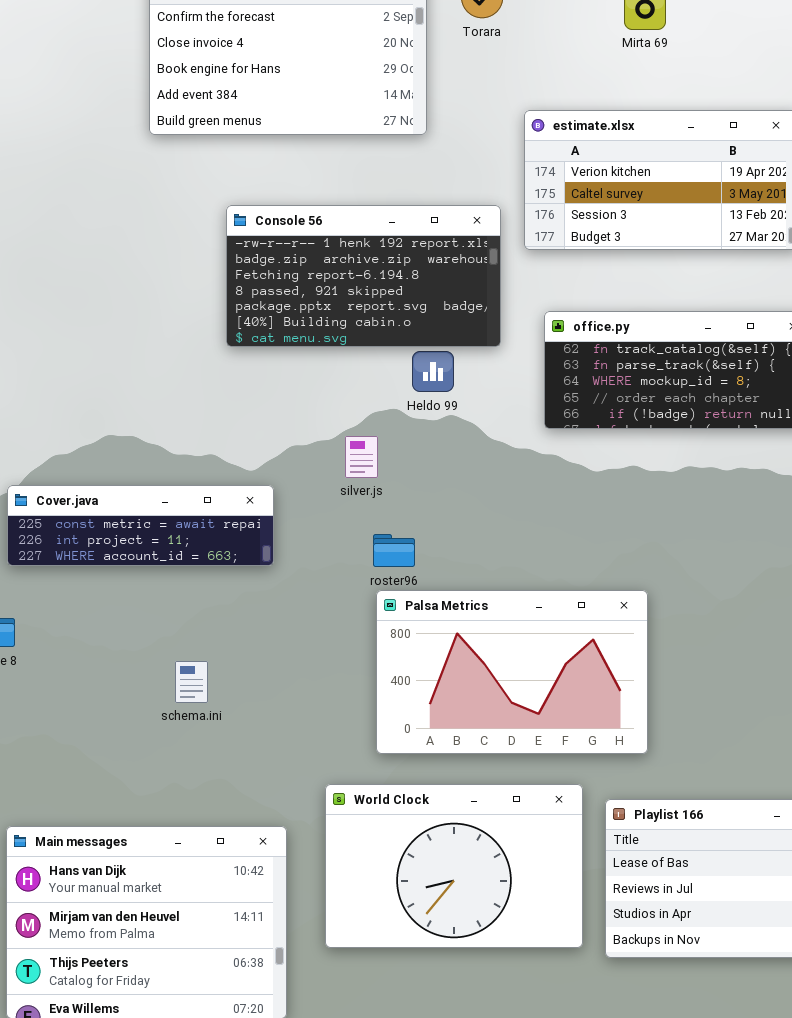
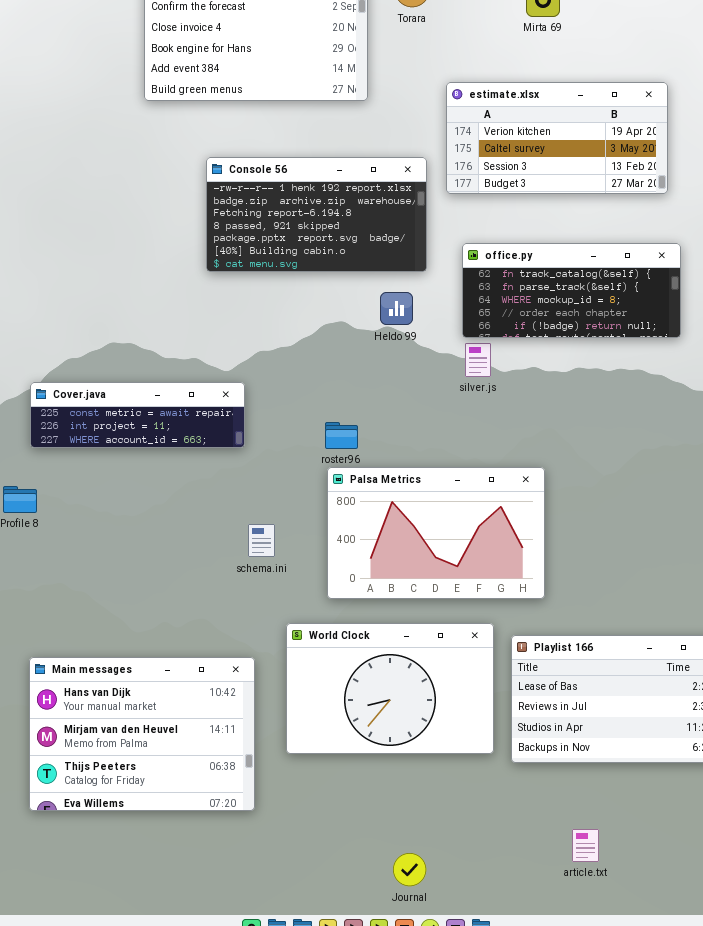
Heldo 99: [412,351,454,392] -> [380,292,413,325], moved
silver.js: [345,436,378,478] -> [465,343,491,377], moved
schema.ini: [175,661,208,703] -> [248,524,275,557], moved

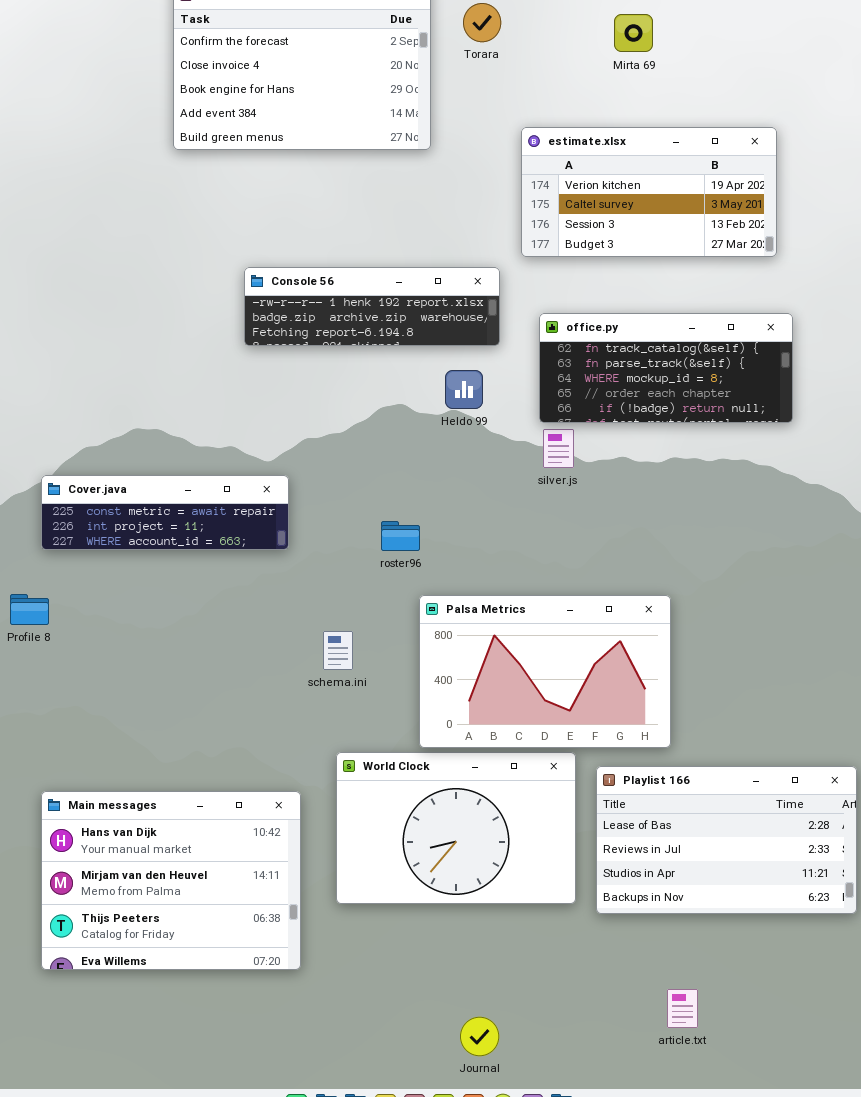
Console 56: [206,157,427,272] -> [244,267,500,346], resized
Palsa Metrics: [327,467,545,599] -> [419,595,671,748], moved
schema.ini: [248,524,275,557] -> [323,631,353,670], moved

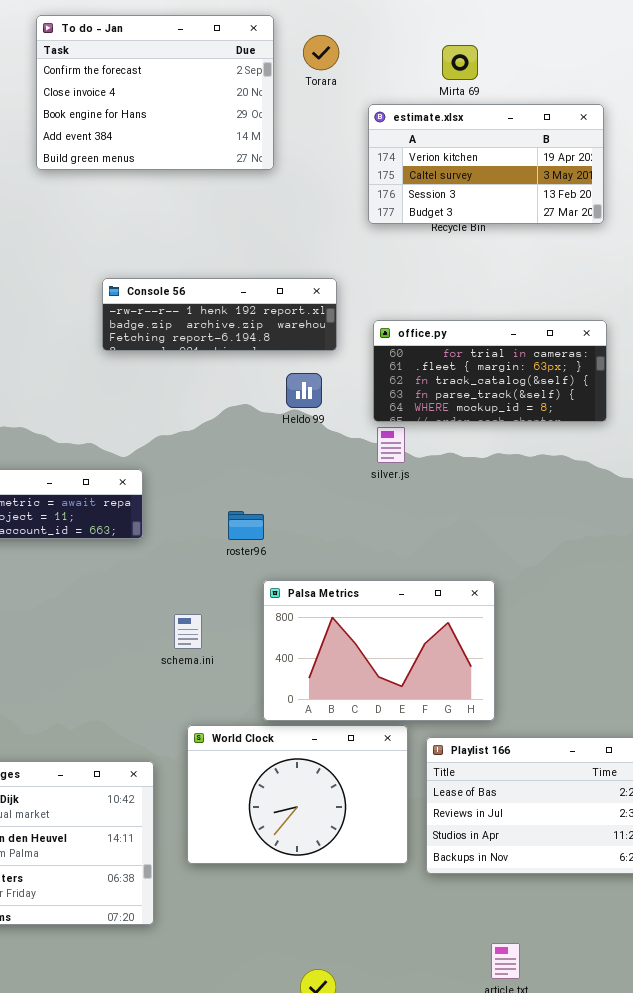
estimate.xlsx: [521,127,777,257] -> [368,104,604,224], moved
office.py: [539,313,793,423] -> [373,320,607,422], scrolled up 2 rows

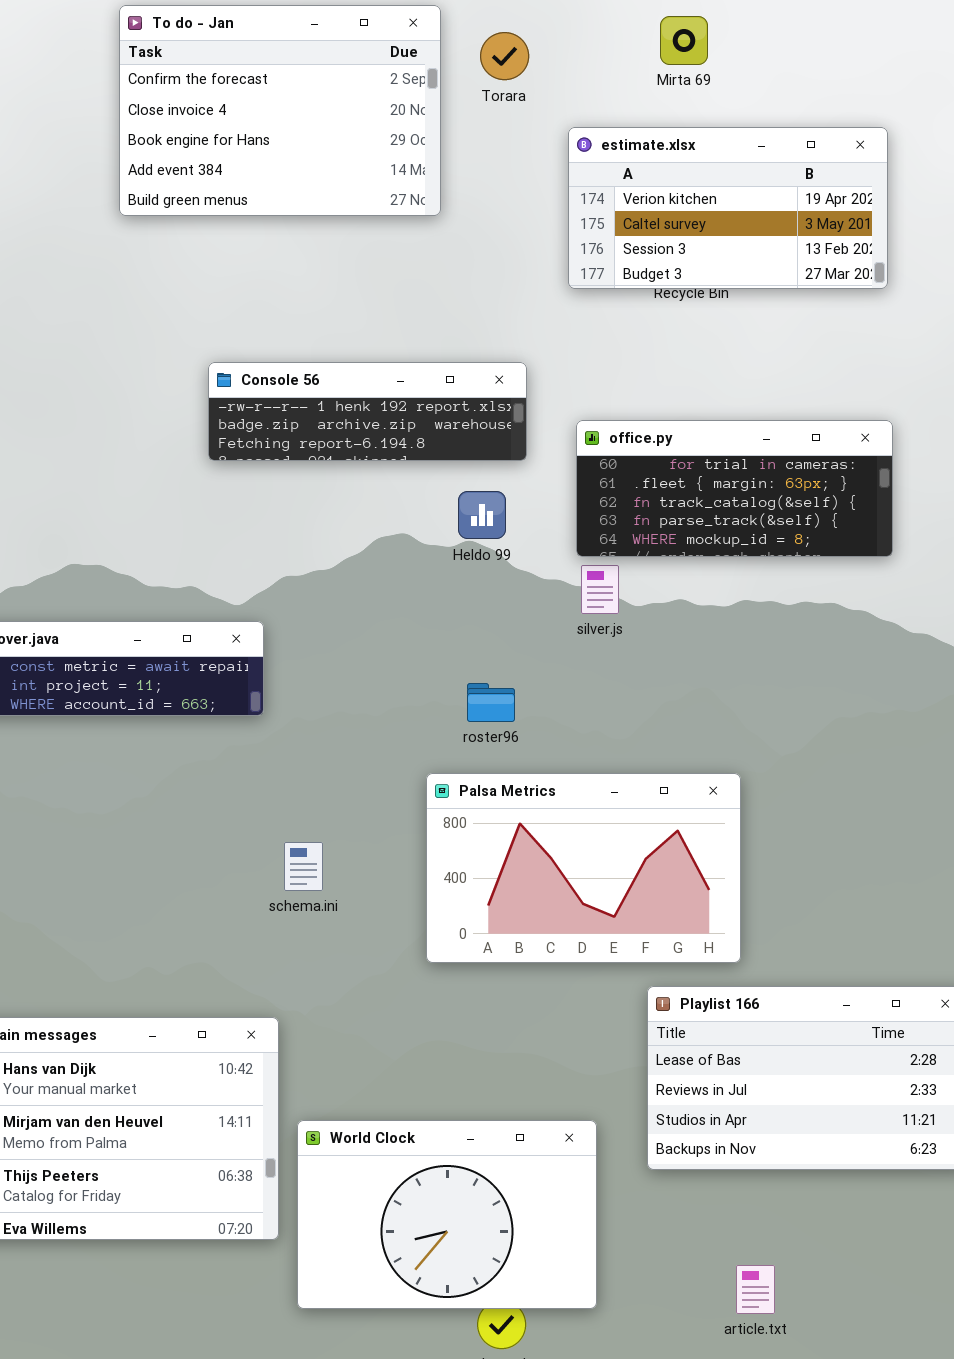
Mirta 69: [442,45,478,80] -> [660,16,708,65], moved
roster96: [228,511,264,540] -> [467,683,515,722], moved
schema.ini: [174,614,202,649] -> [284,842,323,891], moved
World Clock: [187,725,408,864] -> [297,1120,597,1309], moved

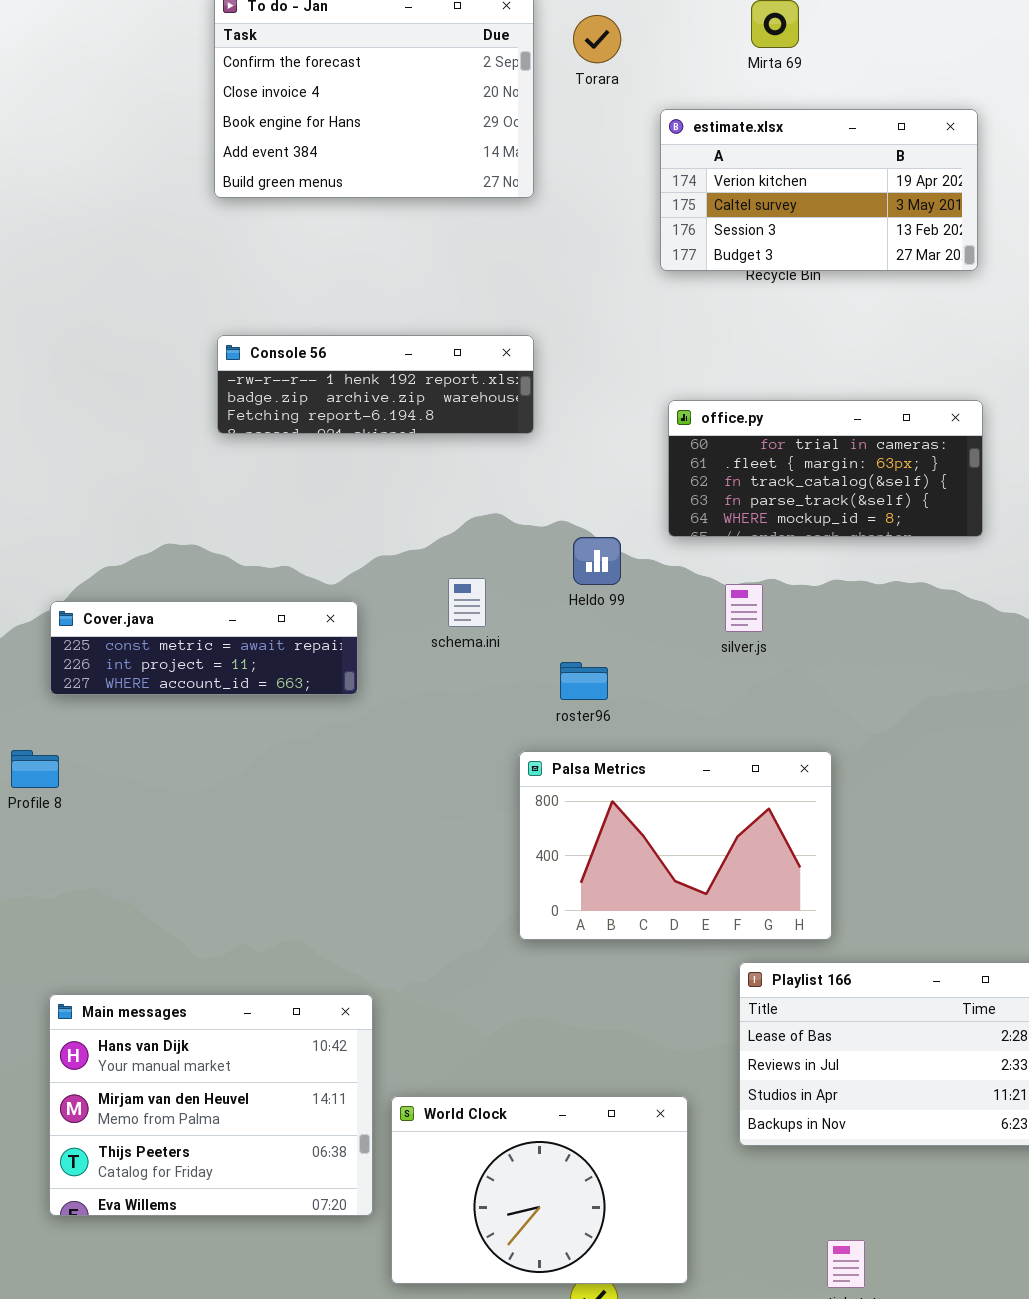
Console 56: [208,362,527,461] -> [217,335,534,434], moved
Heldo 99: [458,491,506,539] -> [573,537,621,585], moved
silver.js: [581,565,619,614] -> [725,584,763,632], moved
schema.ini: [284,842,323,891] -> [448,578,486,627], moved

